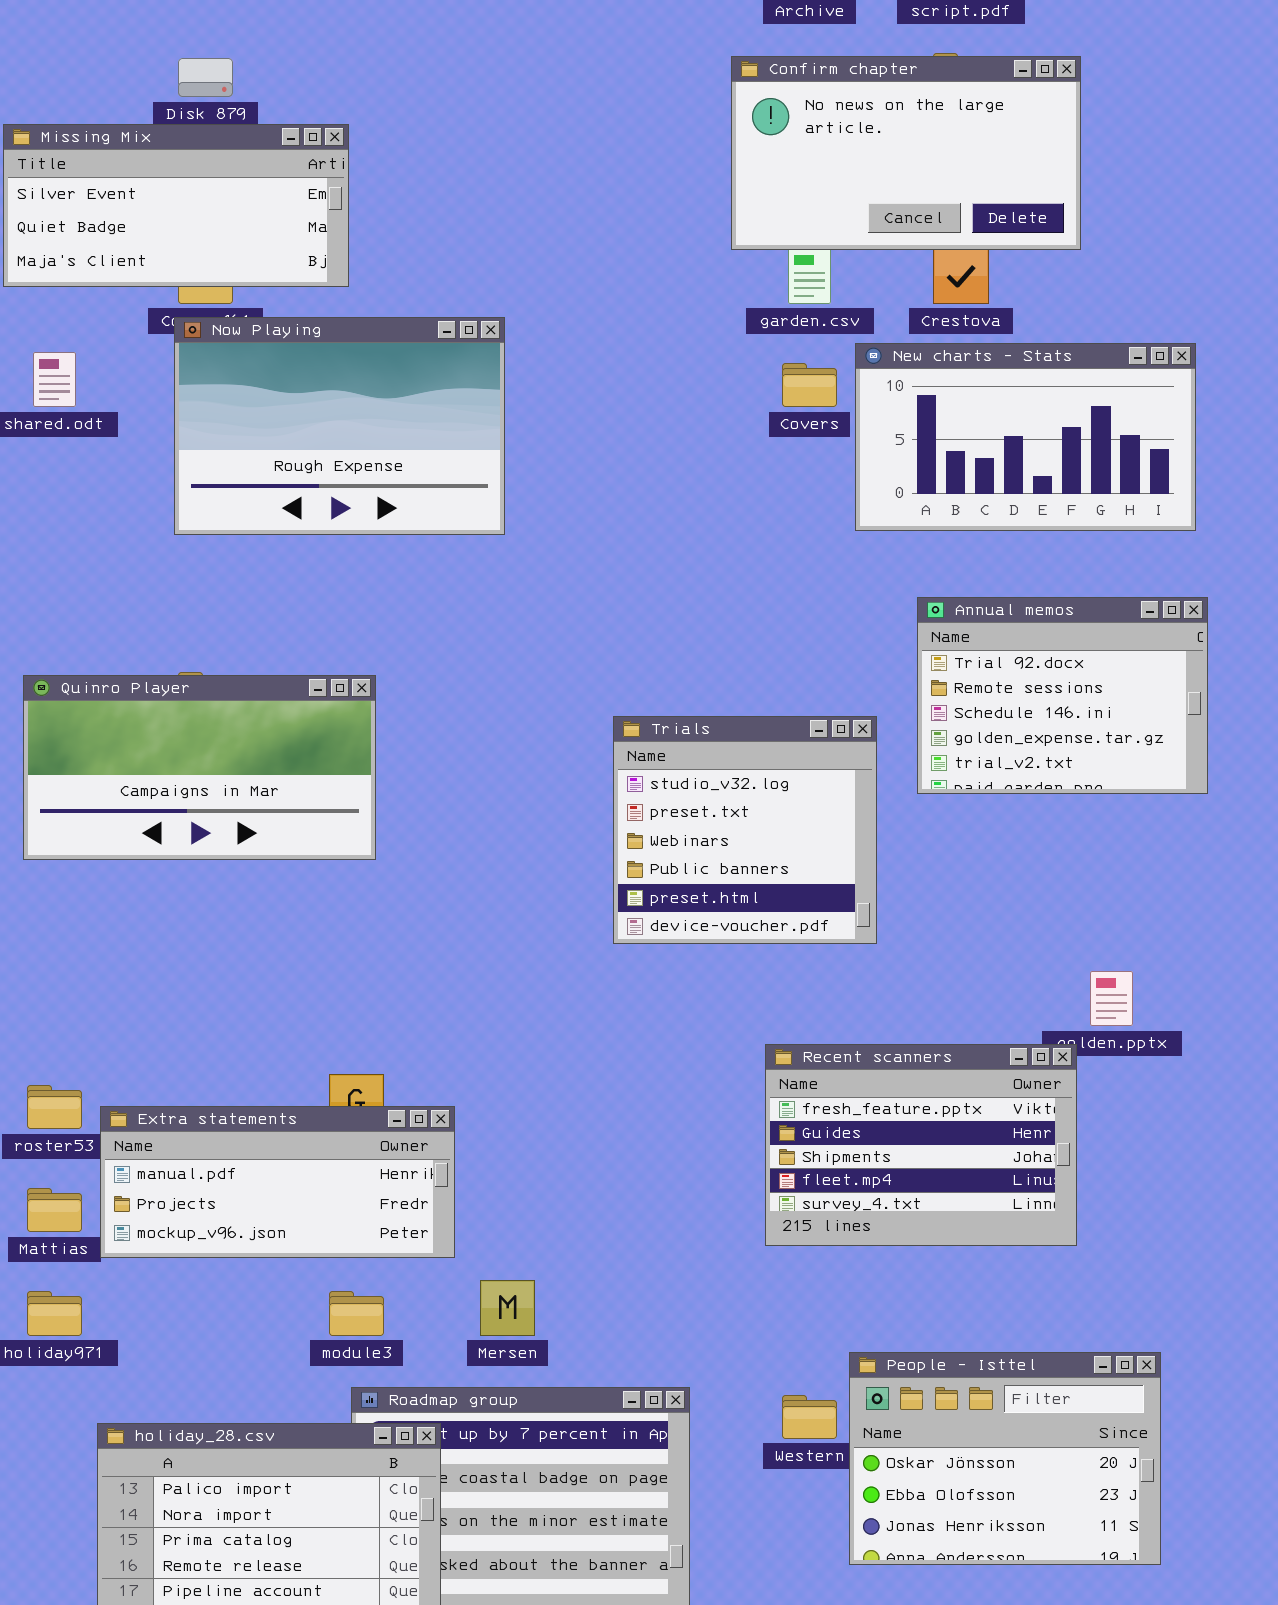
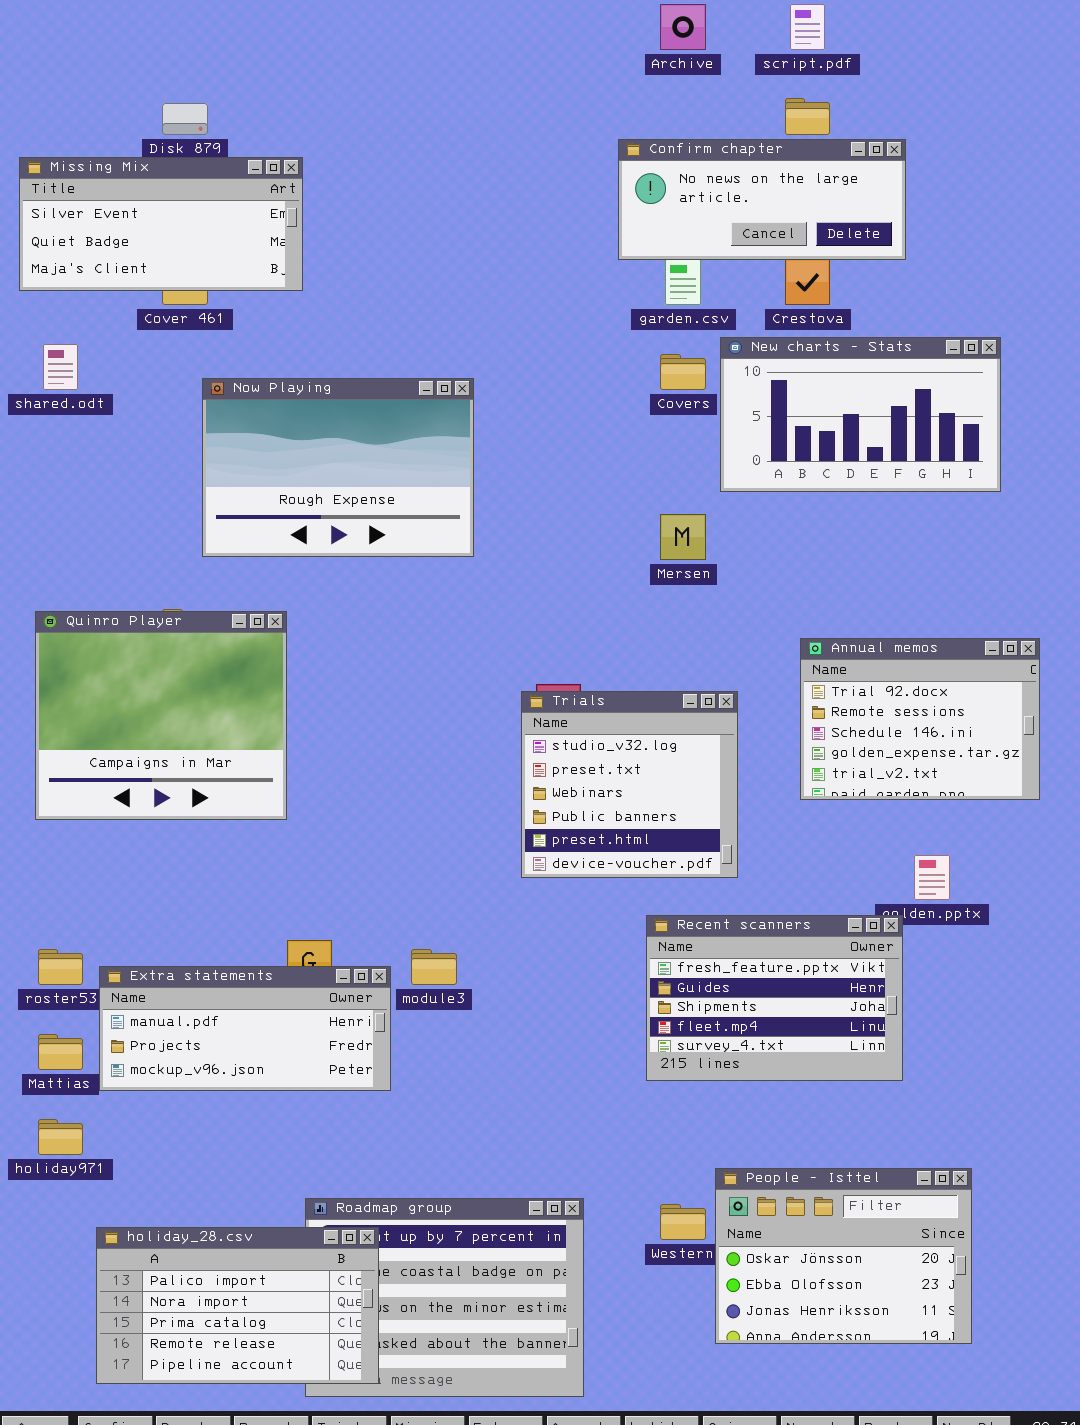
Confirm chapter: [731,56,1081,250] -> [618,139,906,260], resized
Now Playing: [174,317,505,535] -> [202,378,474,557], moved
Annual memos: [917,597,1208,794] -> [800,638,1040,800], moved
Quinro Player: [23,675,376,860] -> [35,611,287,820], resized
Trials: [613,716,877,944] -> [521,691,738,878], moved
Mersen: [480,1280,535,1336] -> [660,514,706,560], moved
module3: [329,1291,384,1336] -> [411,949,457,985], moved

